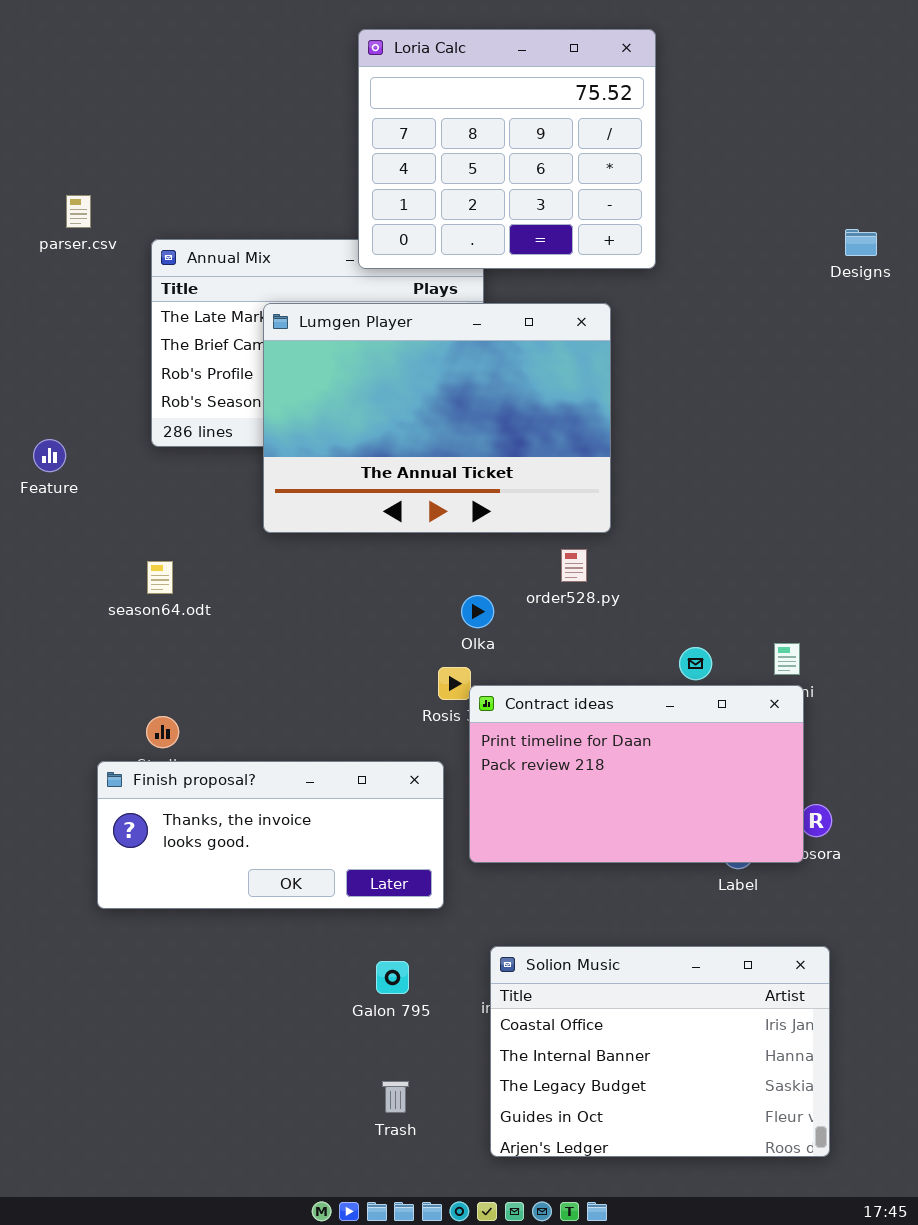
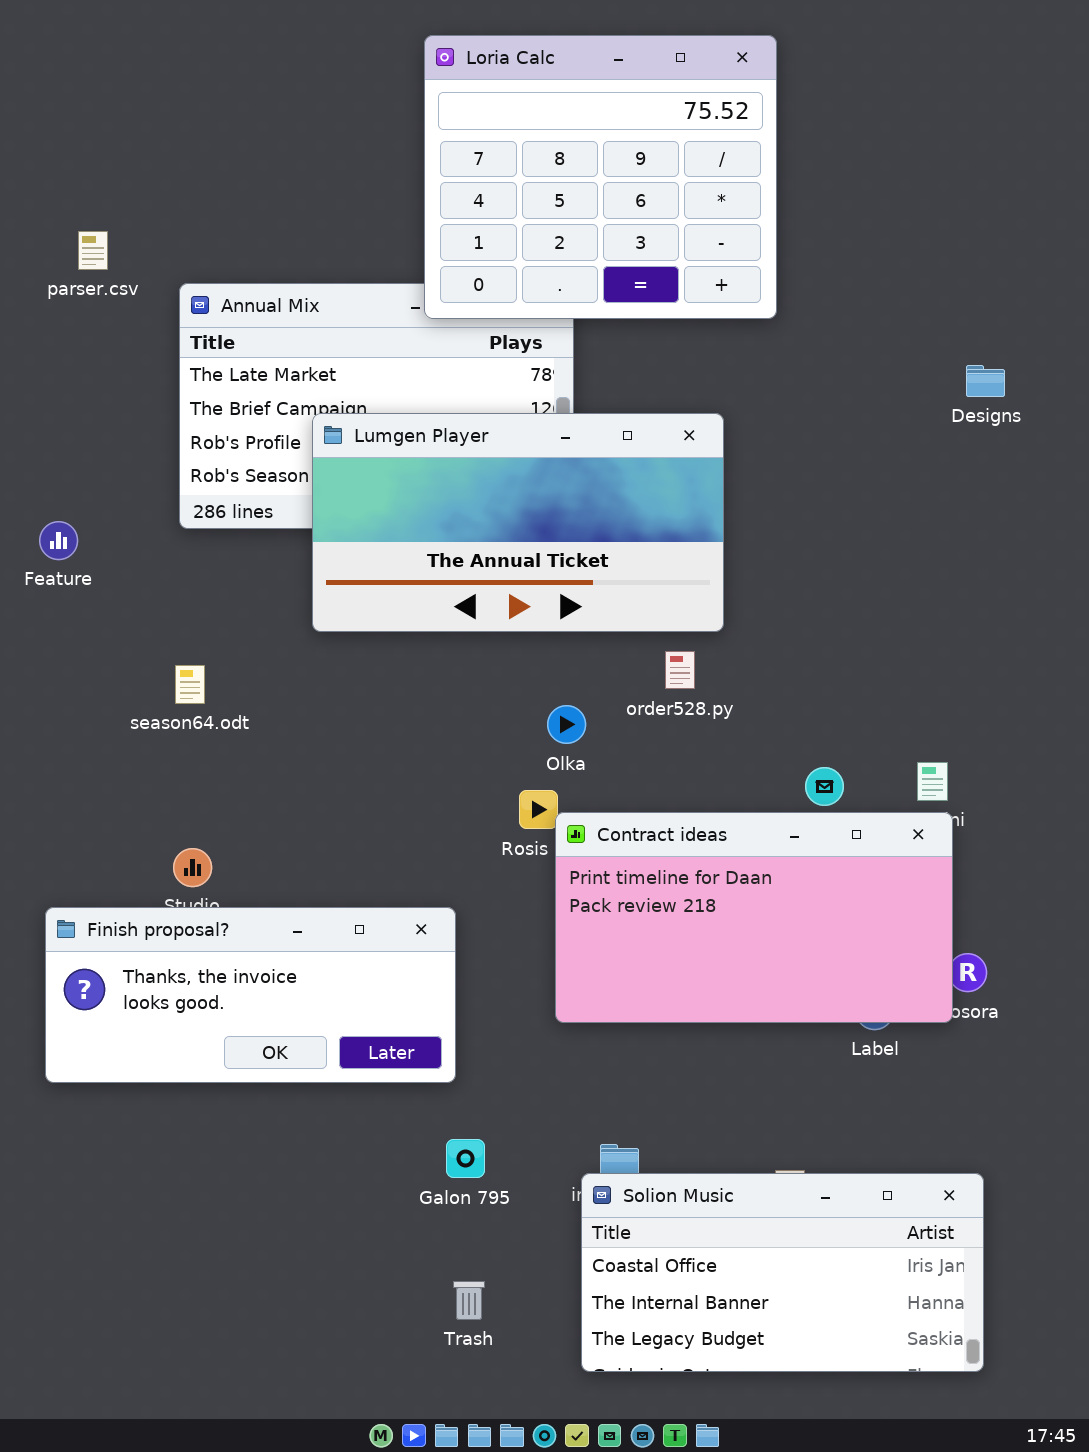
Designs: [845,229,877,256] -> [966,365,1005,397], moved
Lumgen Player: [263,303,611,533] -> [312,413,724,632], resized
Finish proposal?: [97,761,444,909] -> [45,907,456,1083], moved
Solion Music: [490,946,830,1157] -> [581,1173,984,1372], resized

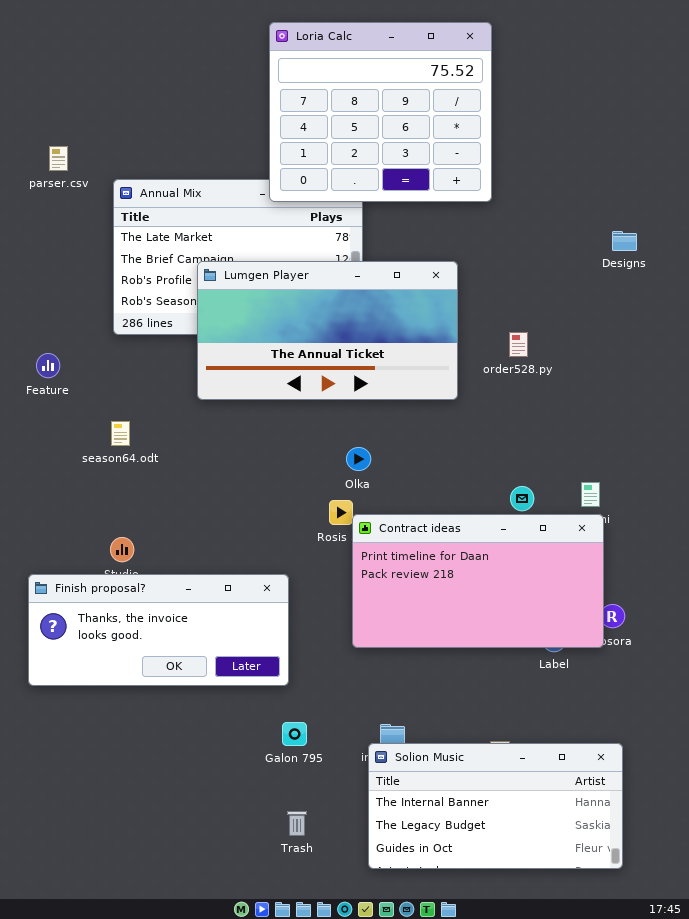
Feature: [39,521,78,560] -> [36,353,60,378], moved
order528.py: [665,651,695,689] -> [509,332,528,357], moved
Solion Music: [581,1173,984,1372] -> [368,743,623,869], scrolled down 1 row

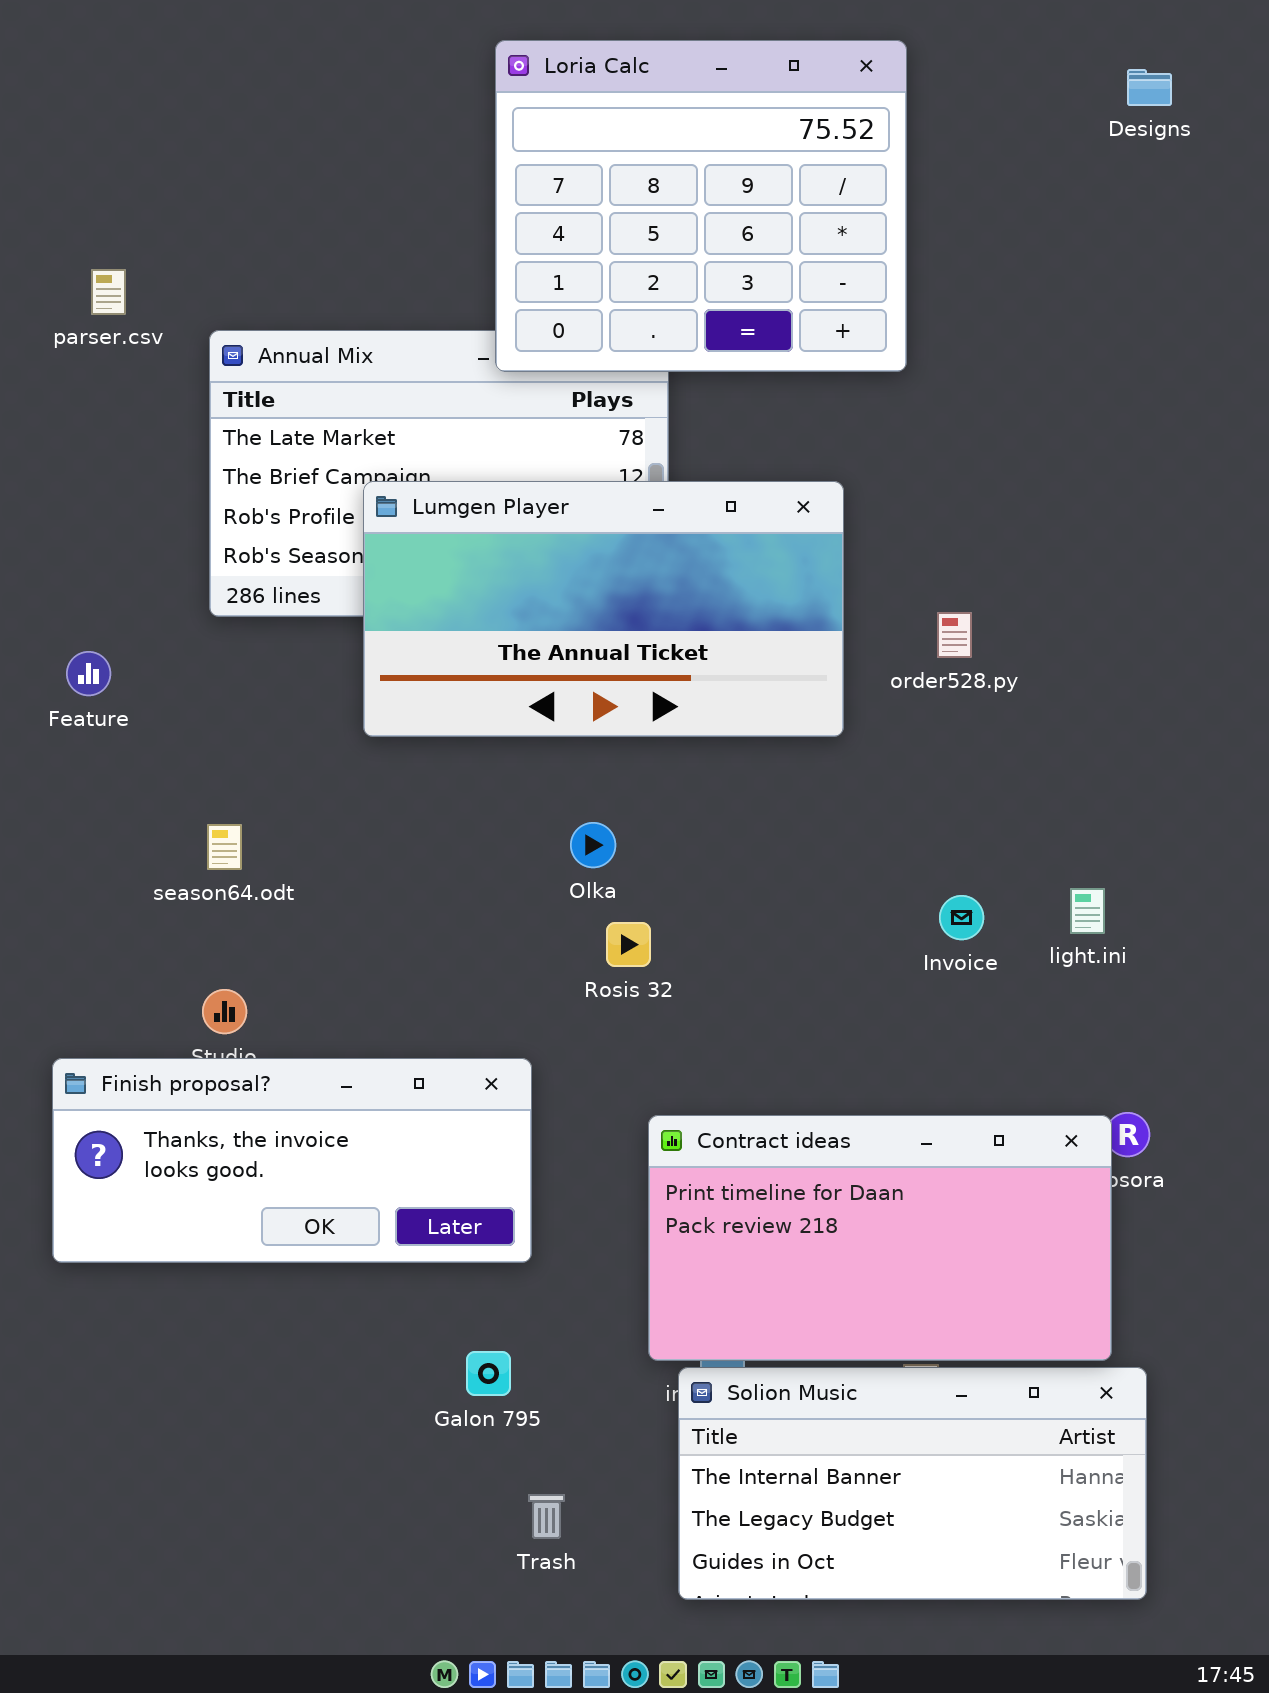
Designs: [612,231,637,251] -> [1127,69,1172,106], moved
season64.odt: [111,421,130,446] -> [207,824,242,870], moved
Olka: [346,447,371,471] -> [570,822,616,868], moved
Contract ideas: [352,514,604,648] -> [648,1115,1112,1361], moved
Galon 795: [282,722,307,746] -> [466,1351,511,1396], moved

